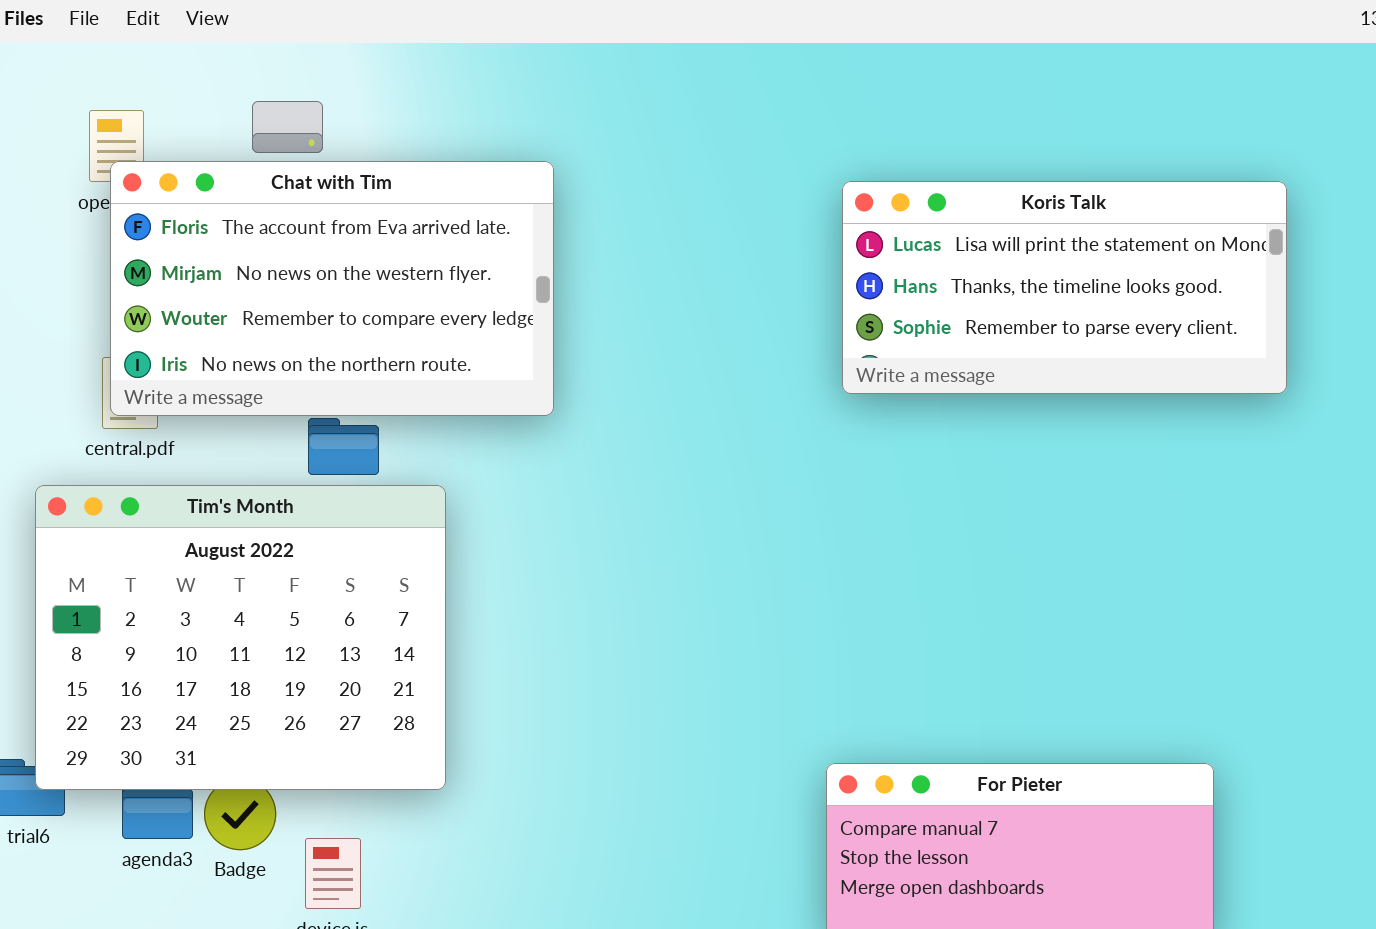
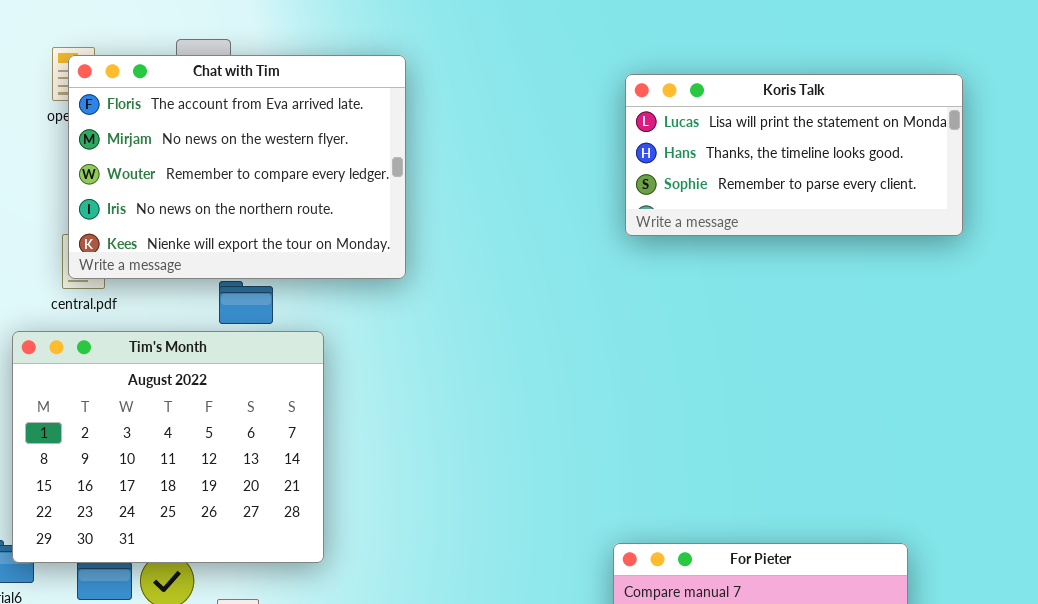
Chat with Tim: [110,161,554,416] -> [68,55,406,279], resized
Koris Talk: [842,181,1287,394] -> [625,74,963,236], moved

